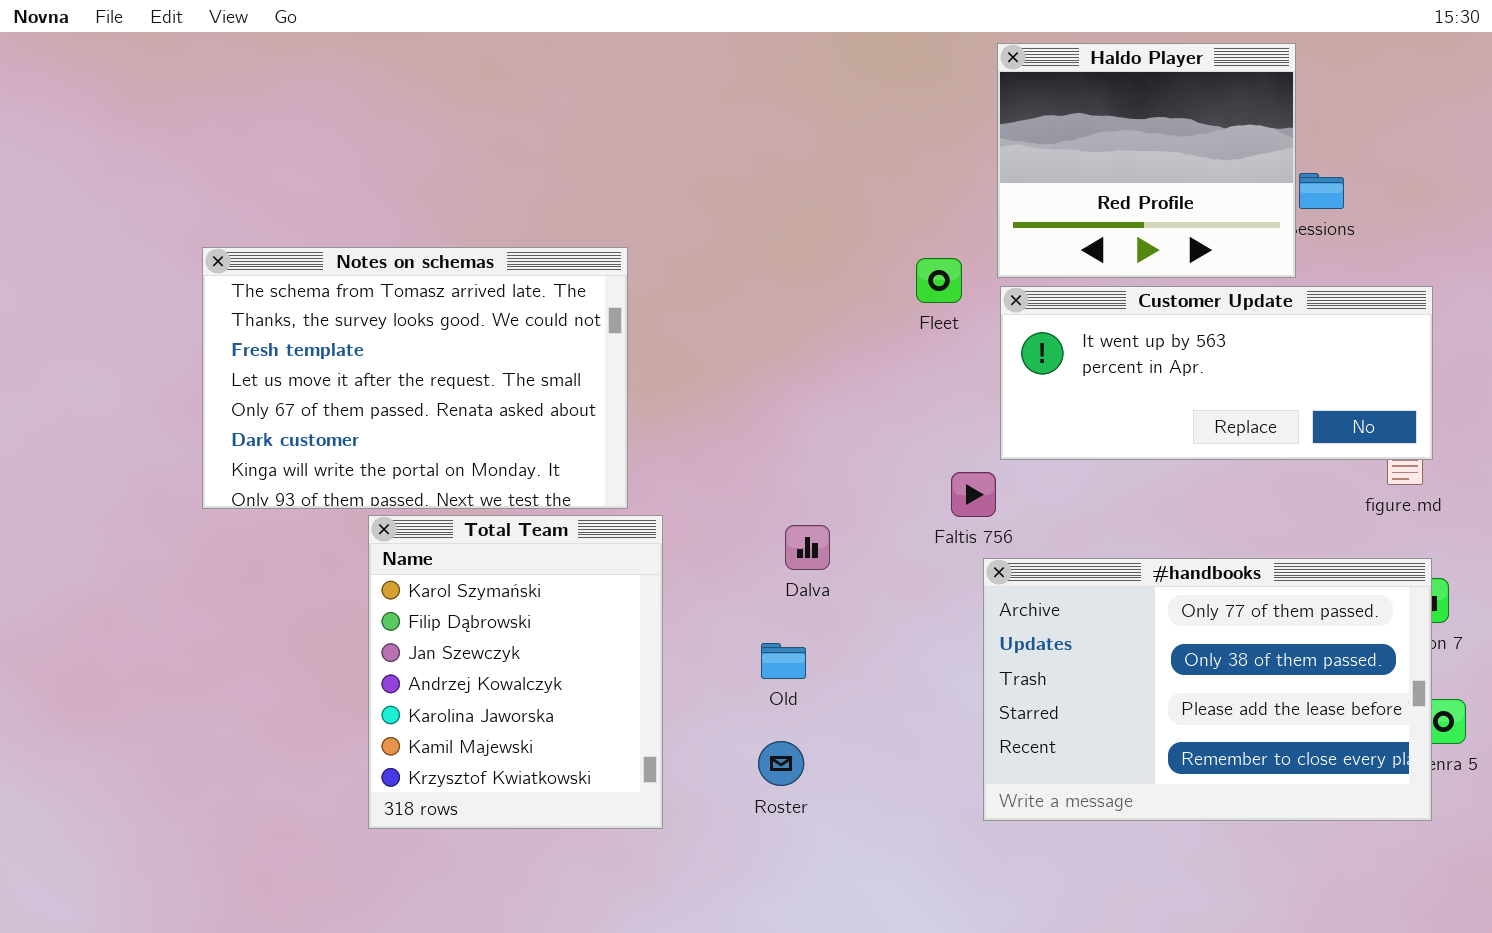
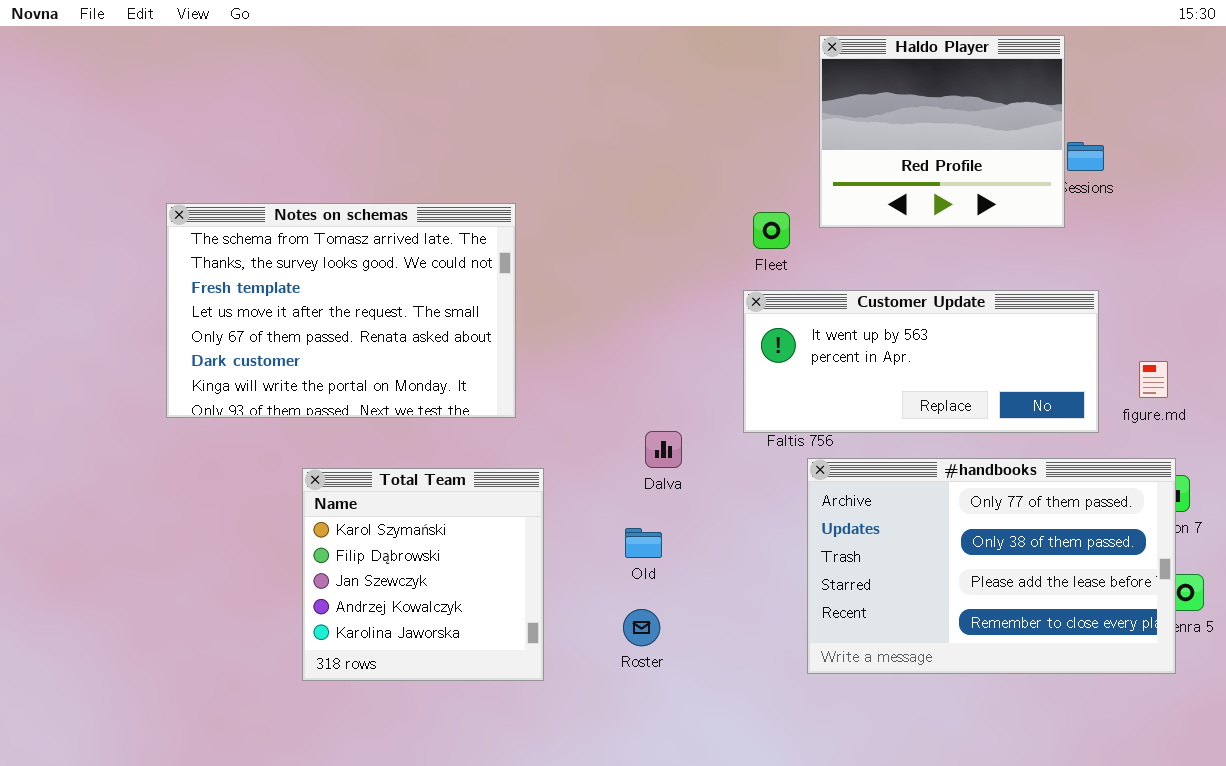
Customer Update: [1000,286,1433,460] -> [743,290,1099,433], moved
Total Team: [368,515,663,829] -> [302,468,544,681], resized

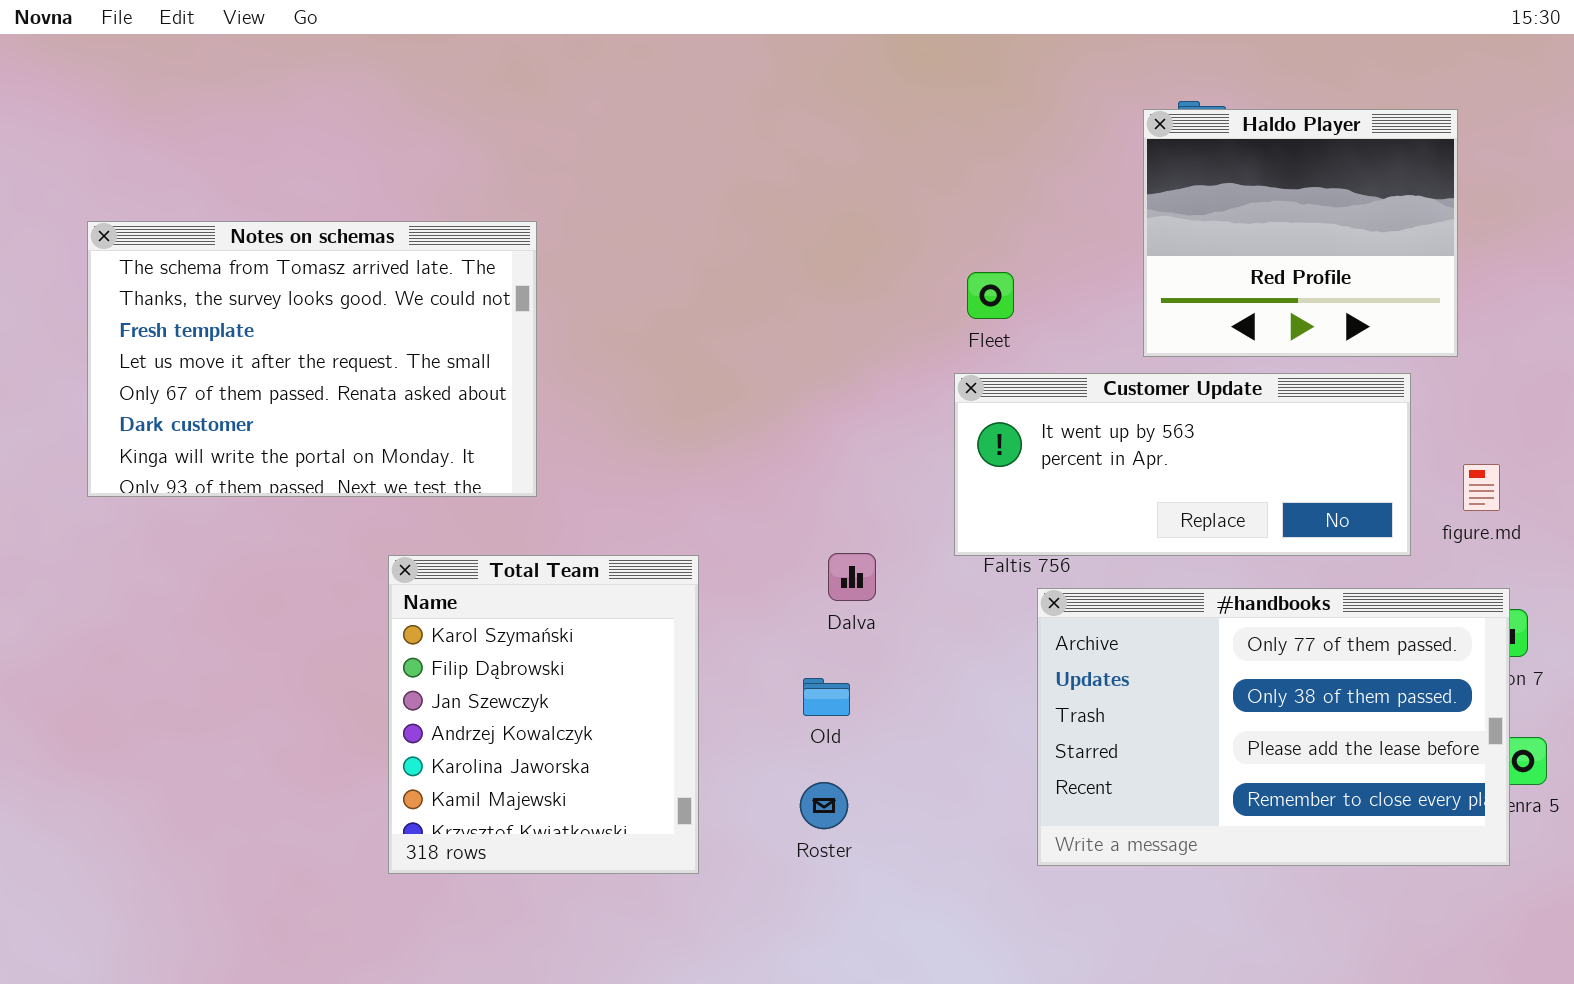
Haldo Player: [819,35,1065,228] -> [1143,109,1458,357], moved
Notes on schemas: [166,203,516,418] -> [87,221,537,497], moved
Total Team: [302,468,544,681] -> [388,555,699,874], resized

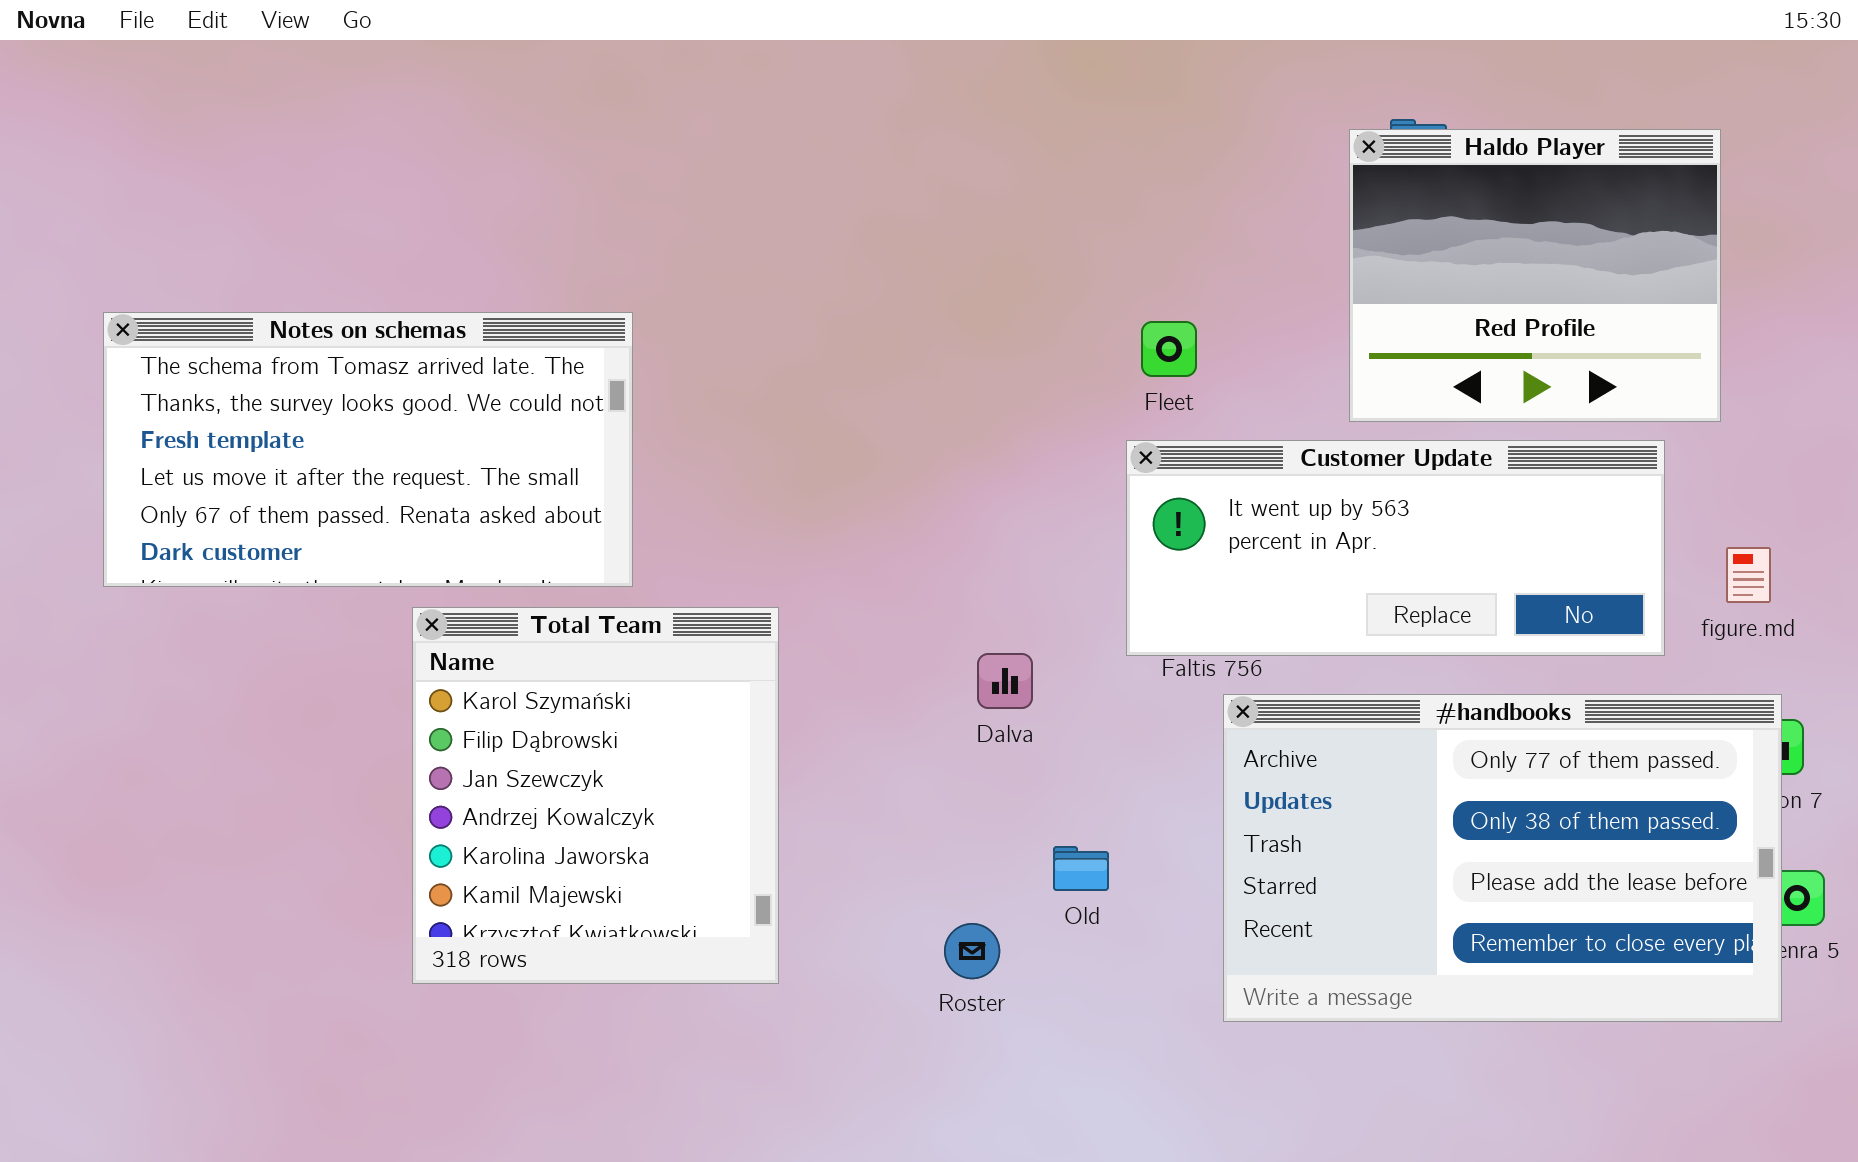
Notes on schemas: [87,221,537,497] -> [103,312,633,587], resized
Total Team: [388,555,699,874] -> [412,607,779,984], moved
Old: [803,678,850,716] -> [1053,846,1109,891], moved

